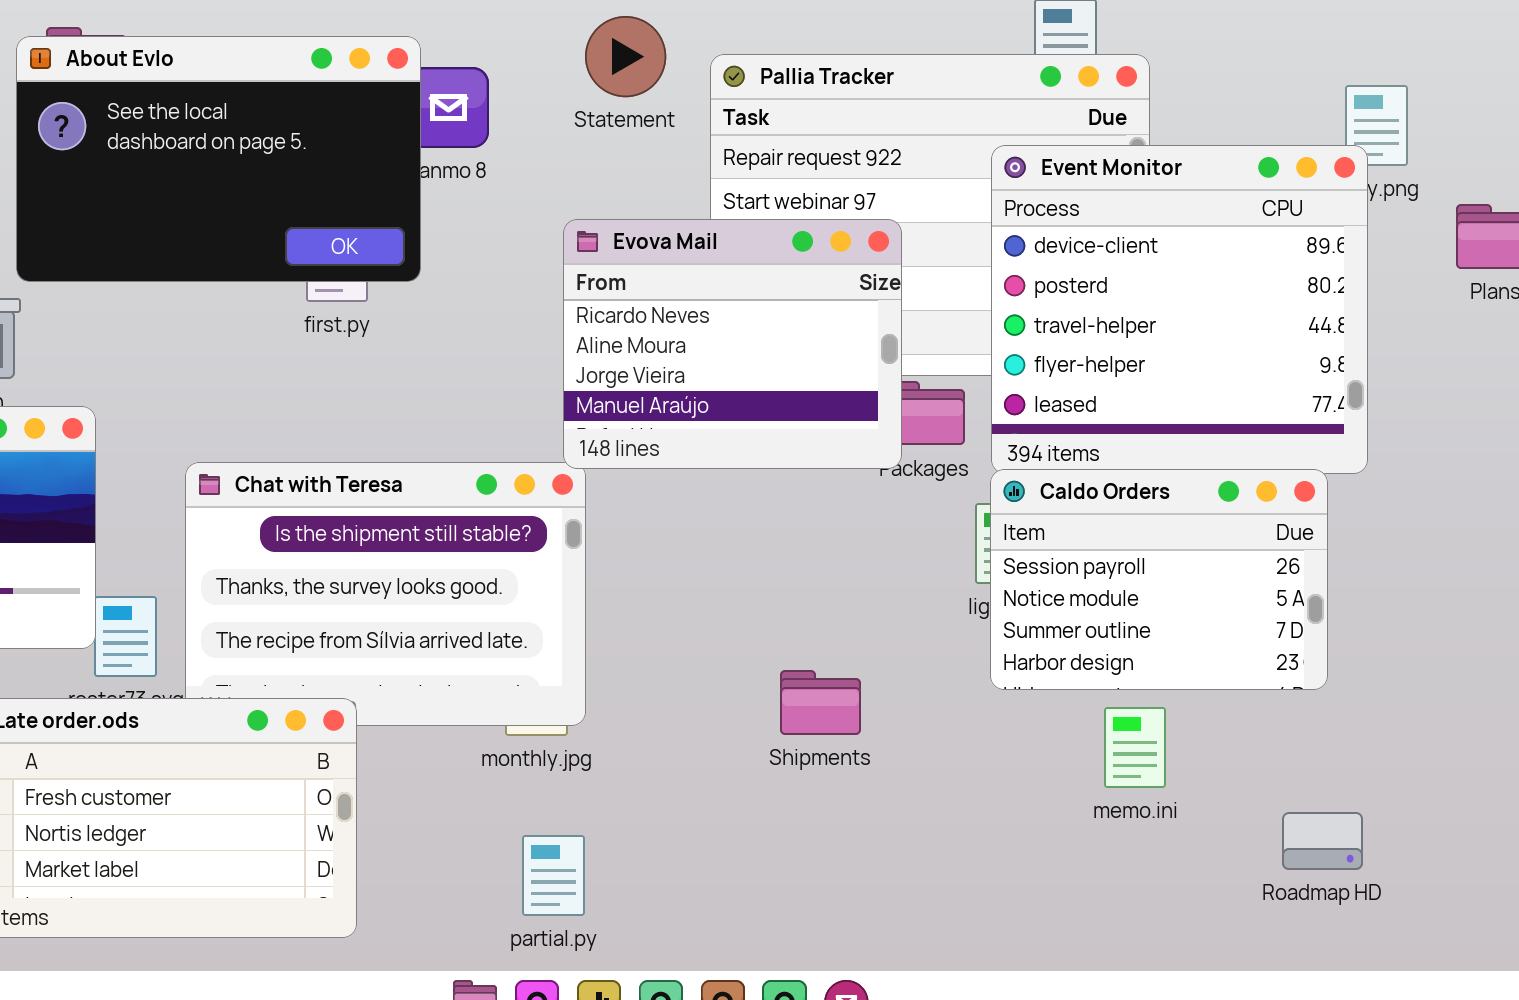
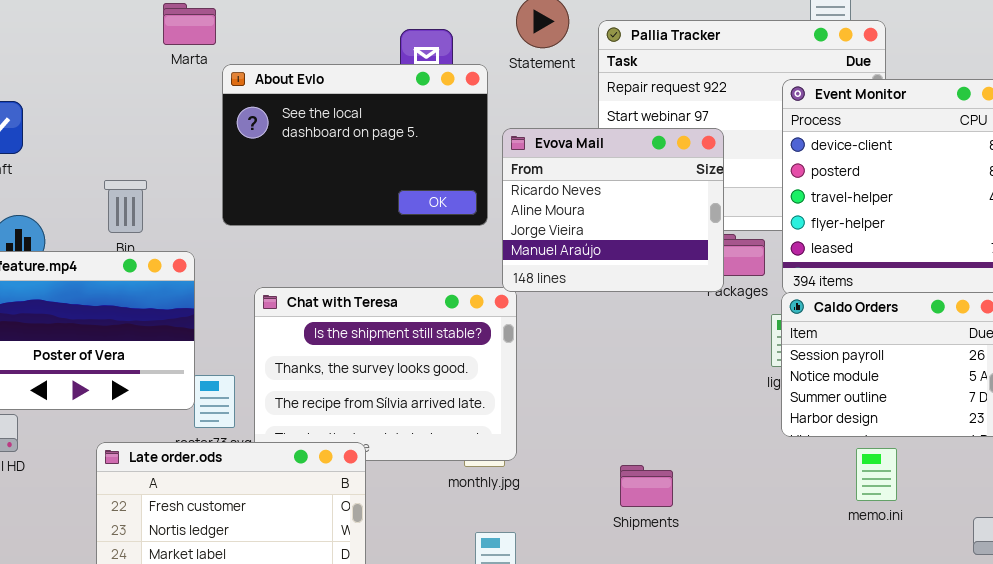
About Evlo: [16,36,421,282] -> [222,64,488,226], moved
Shipments: [780,670,861,735] -> [620,465,673,507], moved

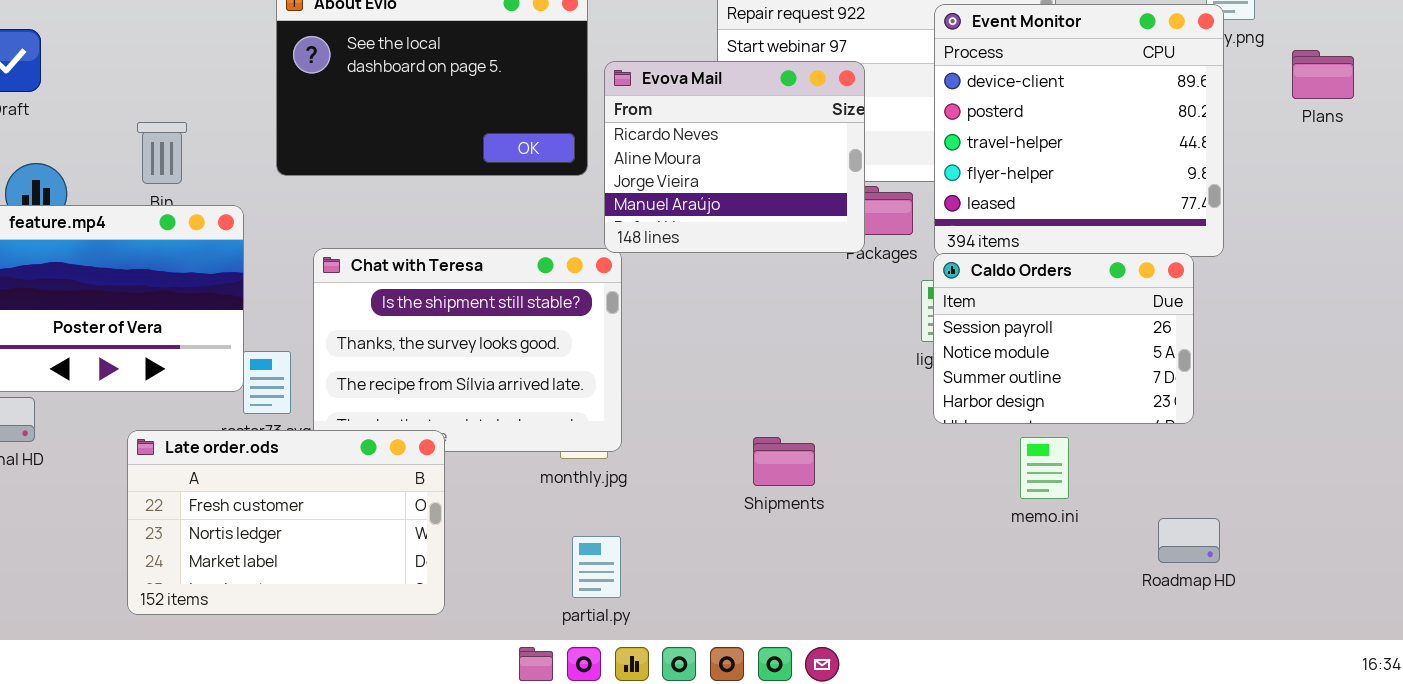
Shipments: [620,465,673,507] -> [753,437,815,486], moved

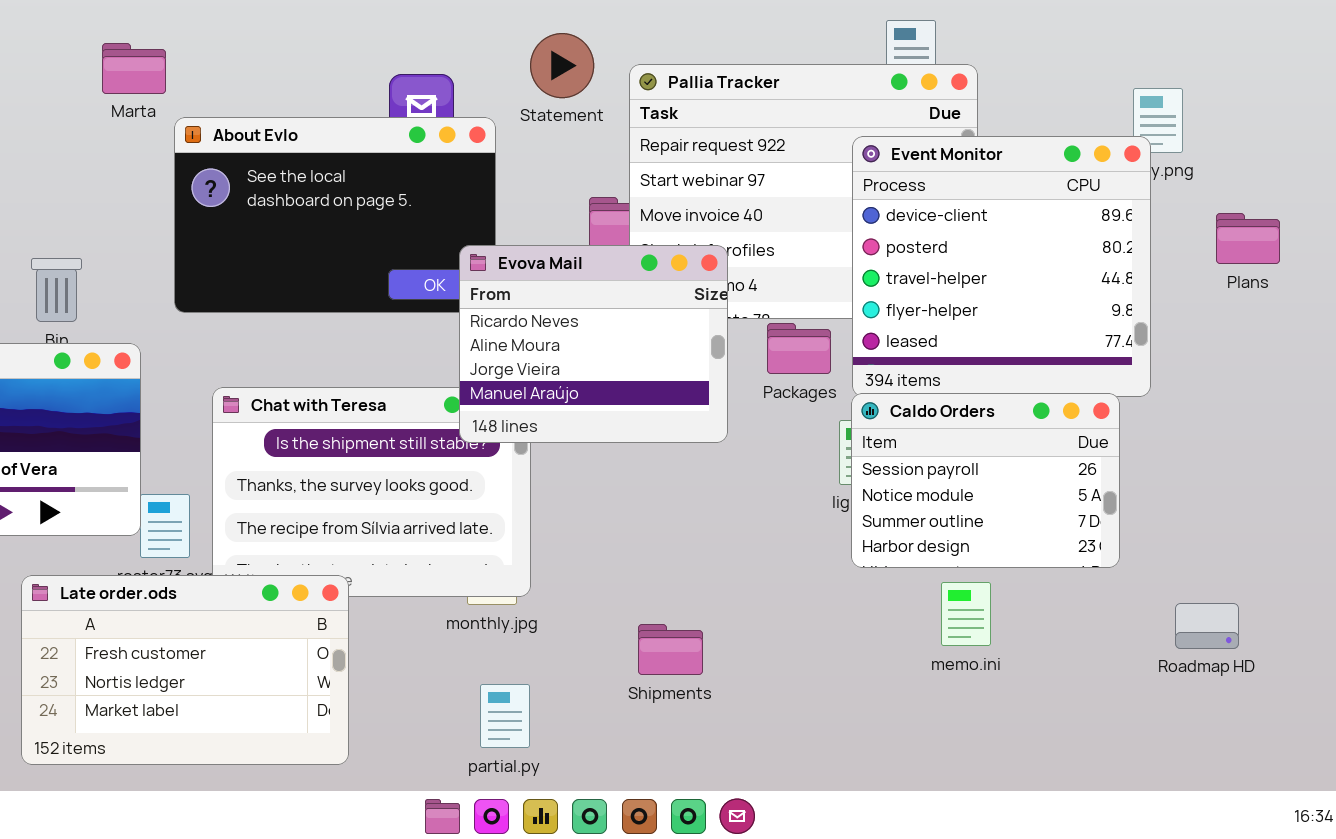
Plans: [1292,50,1354,99] -> [1216,213,1280,264], moved
Evova Mail: [604,61,865,253] -> [459,245,728,443], moved
Shipments: [753,437,815,486] -> [638,624,703,675], moved
Roadmap HD: [1158,518,1220,563] -> [1175,603,1239,649], moved

